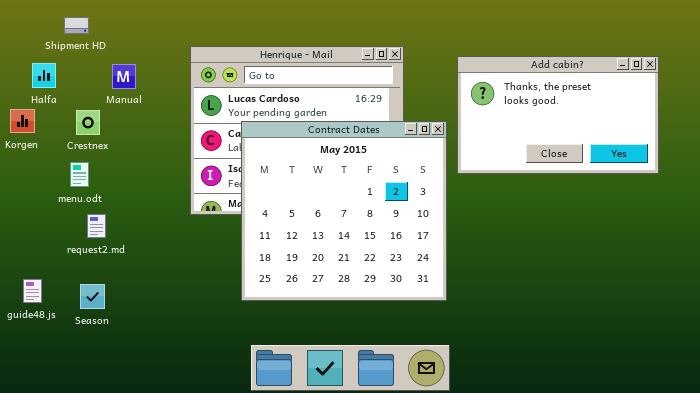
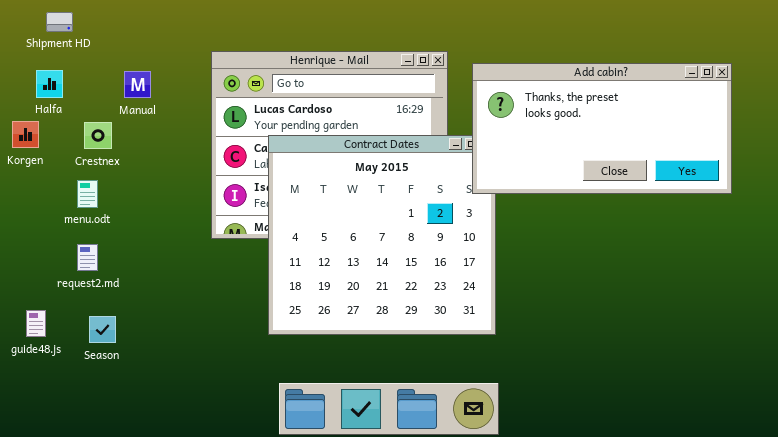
Shipment HD: [64,17,89,34] -> [46,12,73,32], moved
Add cabin?: [457,56,659,174] -> [472,63,732,194], resized
request2.md: [87,214,106,238] -> [77,244,98,271], moved

